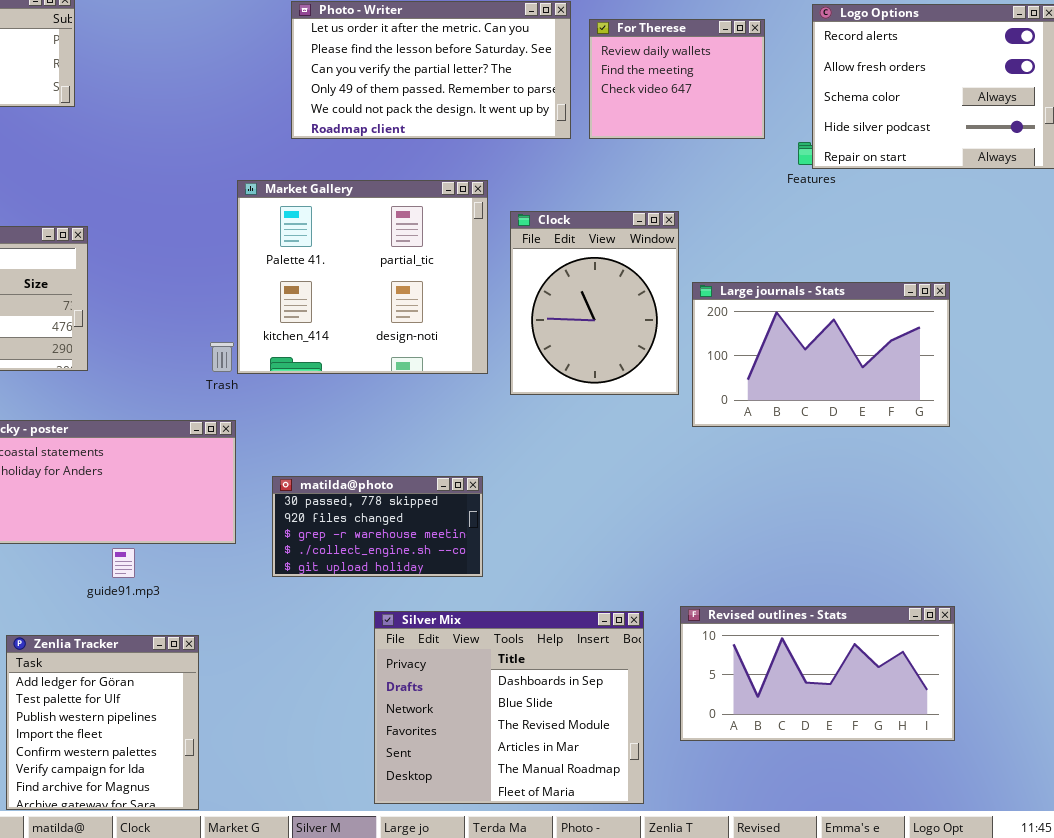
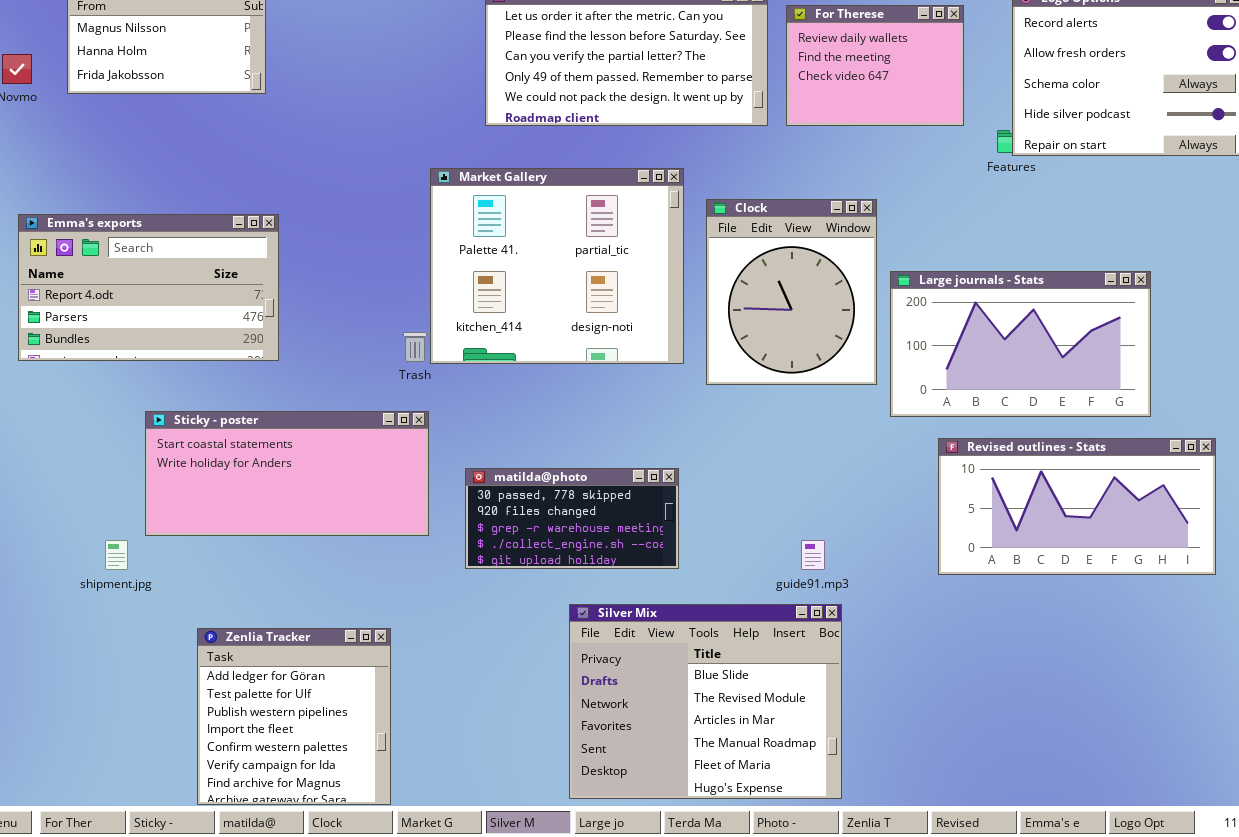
guide91.mp3: [112,548,135,578] -> [801,540,825,570], moved
Revised outlines - Stats: [680,606,955,741] -> [938,438,1216,575], moved
Silver Mix: [374,611,644,804] -> [569,604,842,799], scrolled down 1 row

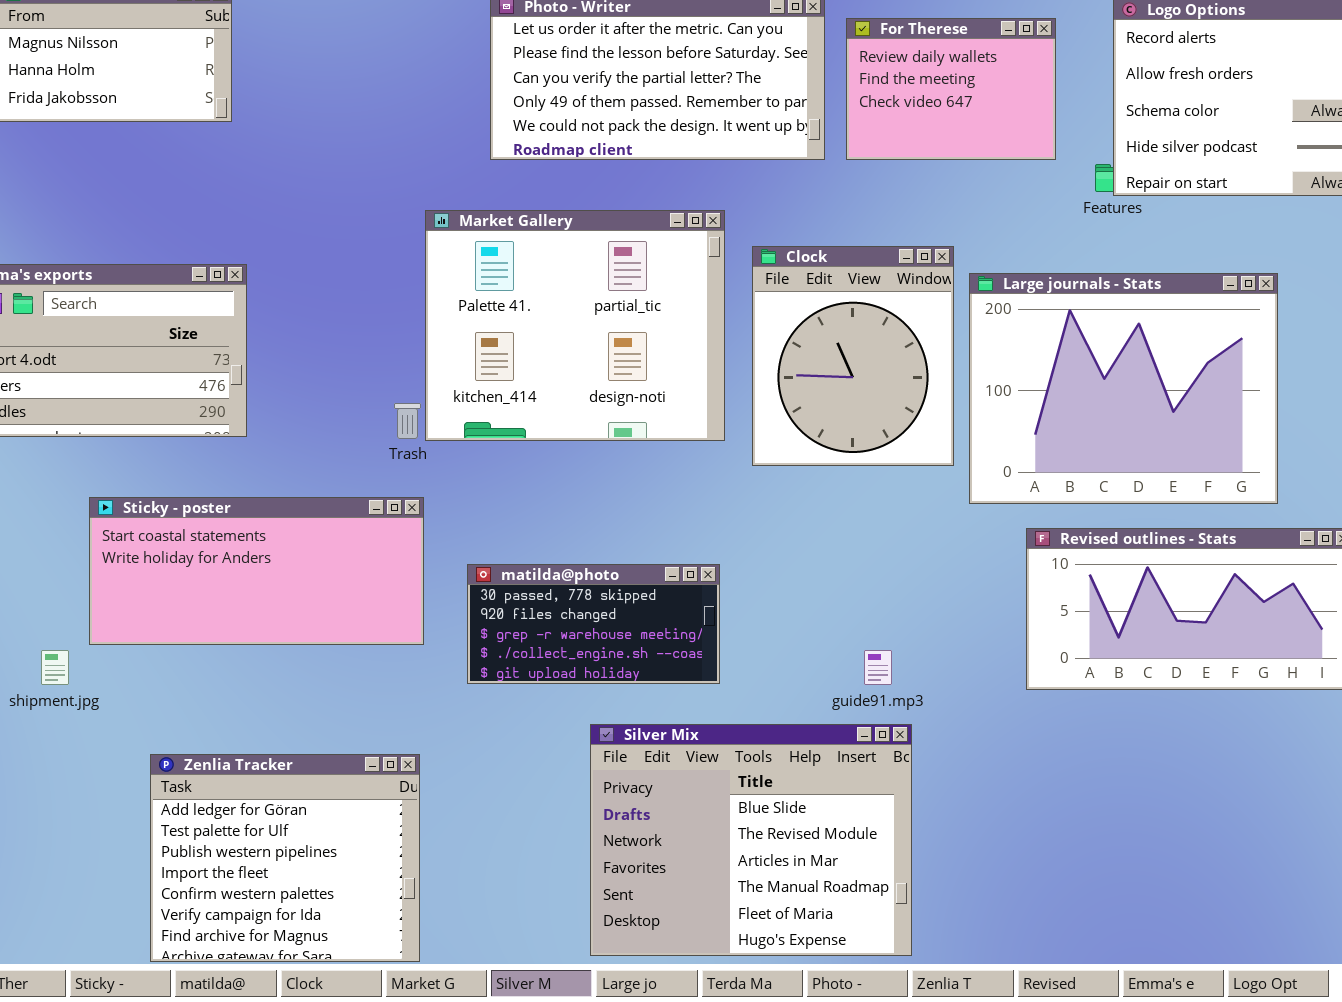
Large journals - Stats: [890,271,1151,417] -> [969,273,1278,504], resized
Zenlia Tracker: [197,628,391,805] -> [150,754,420,962], resized

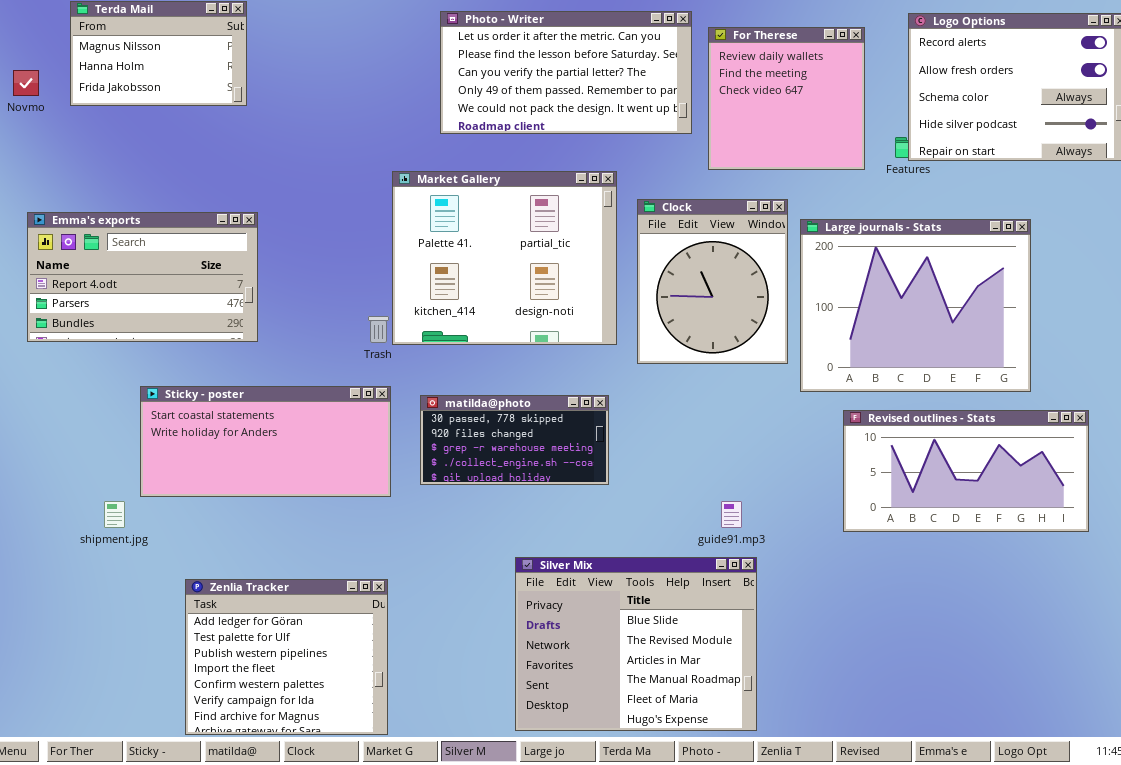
For Therese: [846,18,1056,160] -> [708,27,865,170], resized
matilda@photo: [467,564,720,684] -> [420,395,609,485], moved

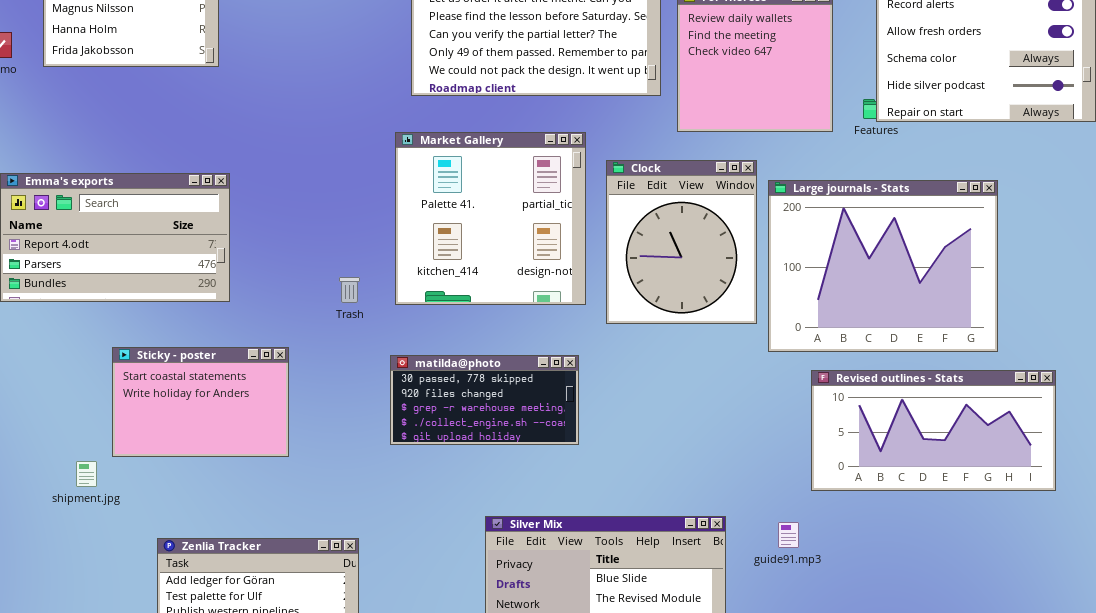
Market Gallery: [392,171,617,345] -> [395,132,586,305], resized
Sticky - poster: [140,386,391,497] -> [112,347,289,457], resized
guide91.mp3: [721,501,742,528] -> [778,522,799,548], moved

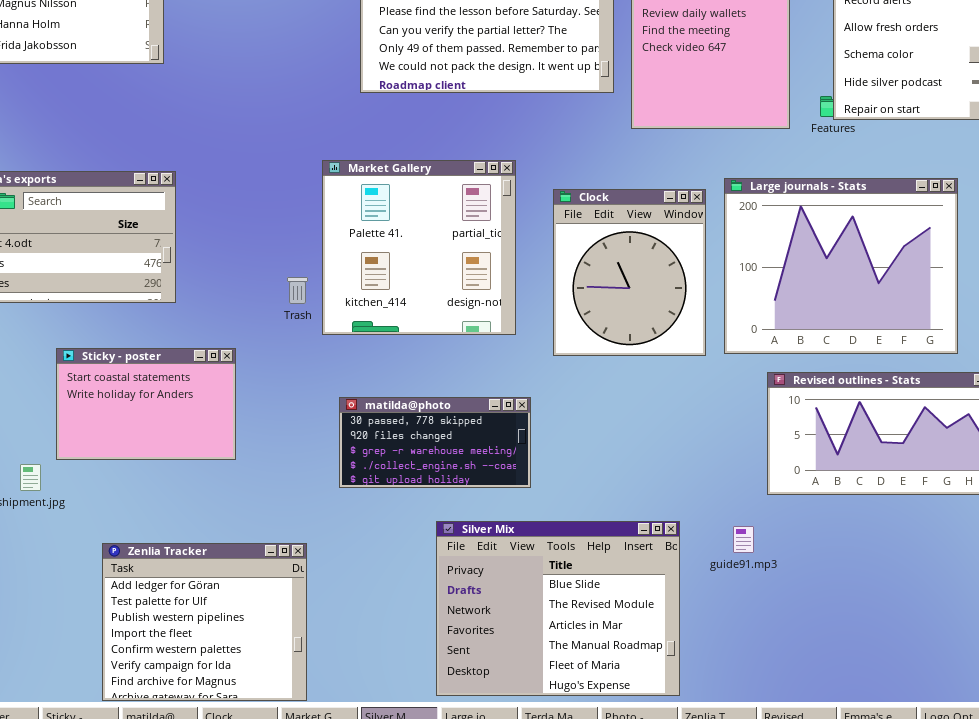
Market Gallery: [395,132,586,305] -> [322,160,516,335], moved
Clock: [606,160,757,324] -> [553,189,706,356], moved
matilda@photo: [390,355,579,445] -> [339,397,531,488], moved

